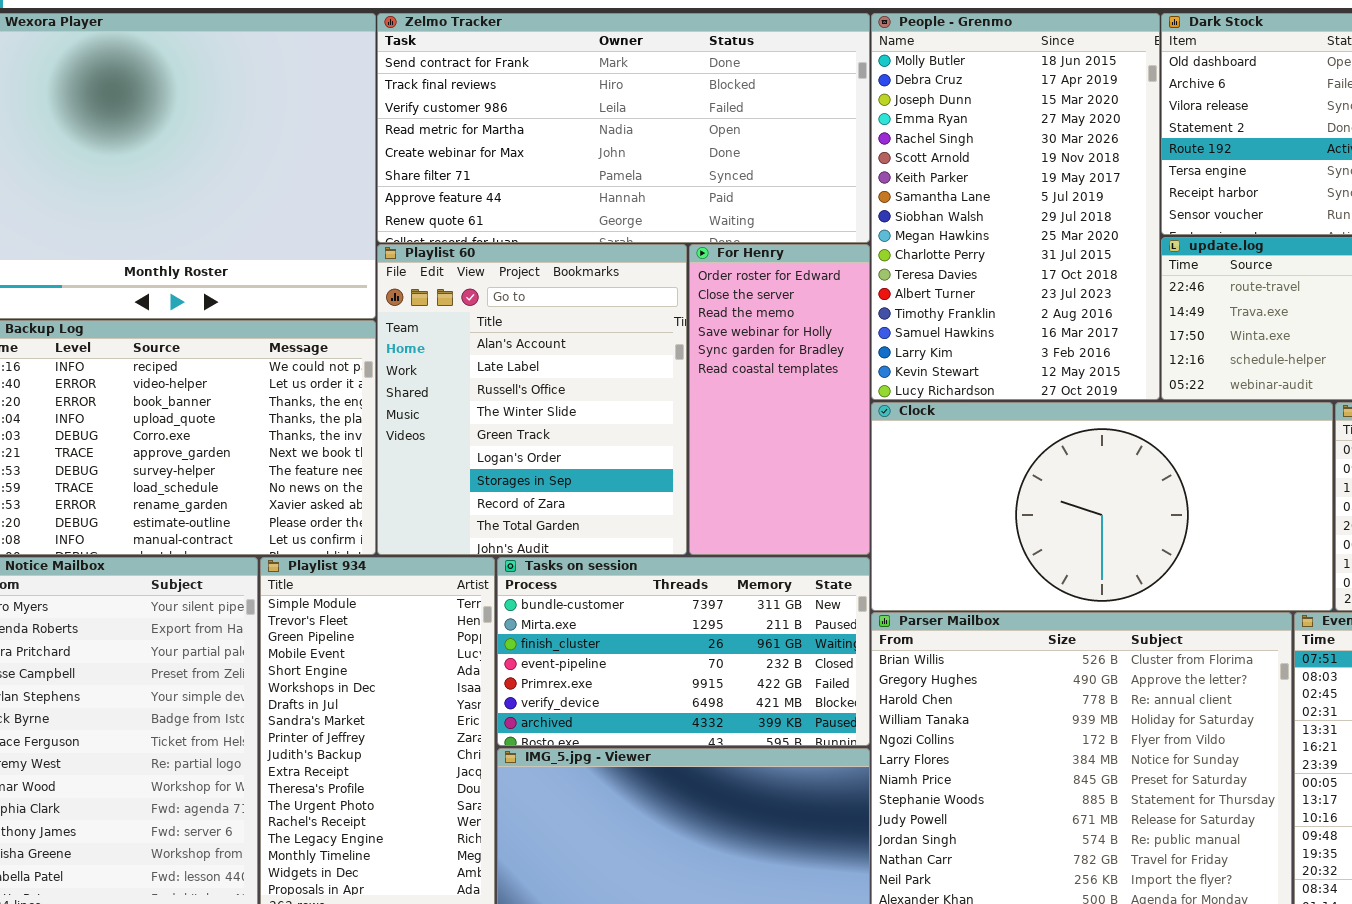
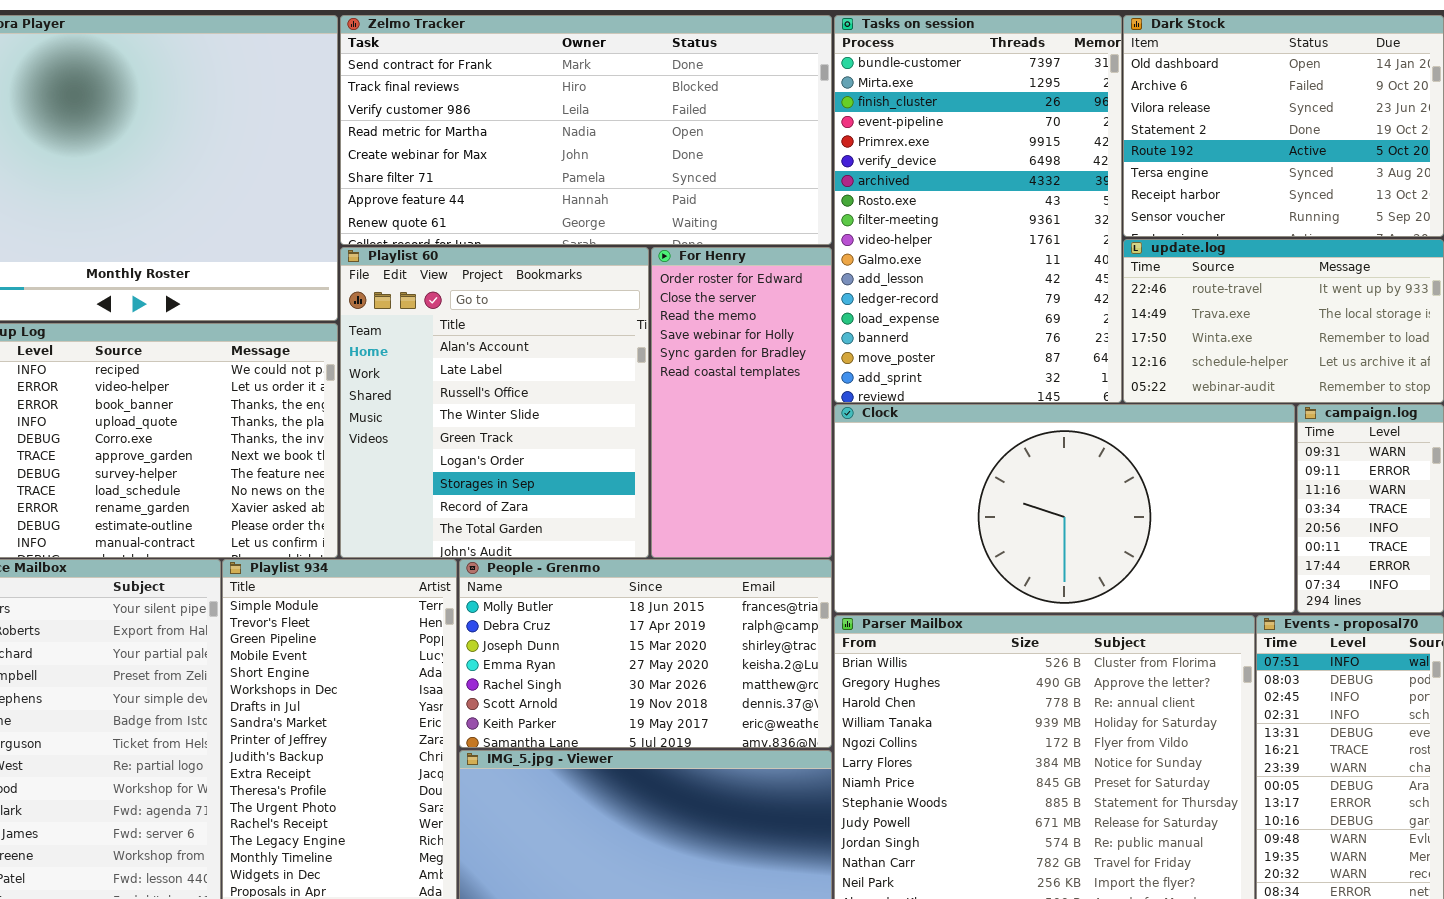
People - Grenmo: [871,13,1160,400] -> [459,559,832,748], moved, resized
Tasks on session: [497,557,870,746] -> [834,15,1122,403], moved, resized

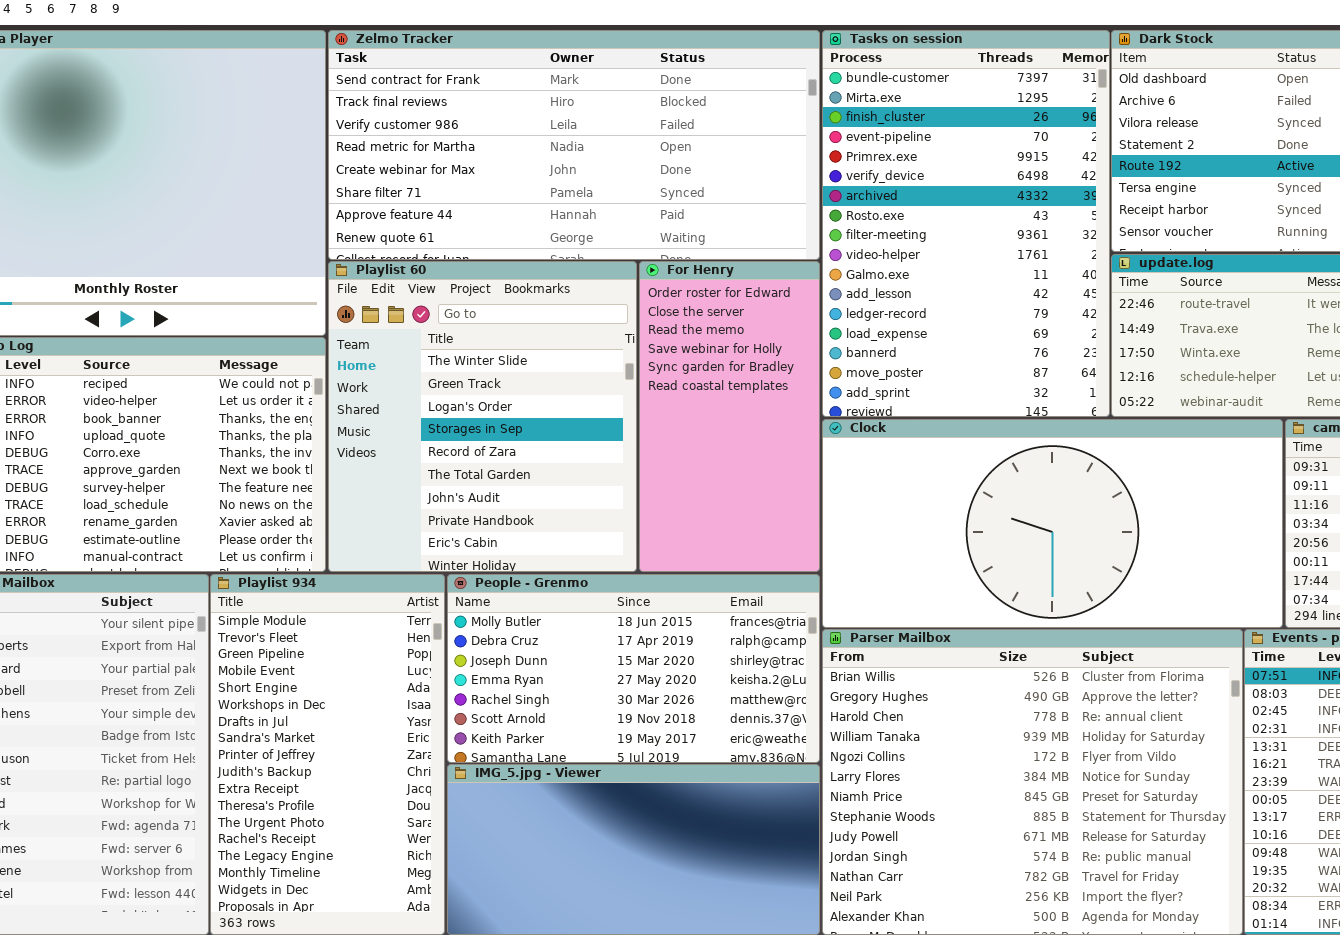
Playlist 60: [340,247,649,558] -> [328,261,637,572], scrolled down 3 rows

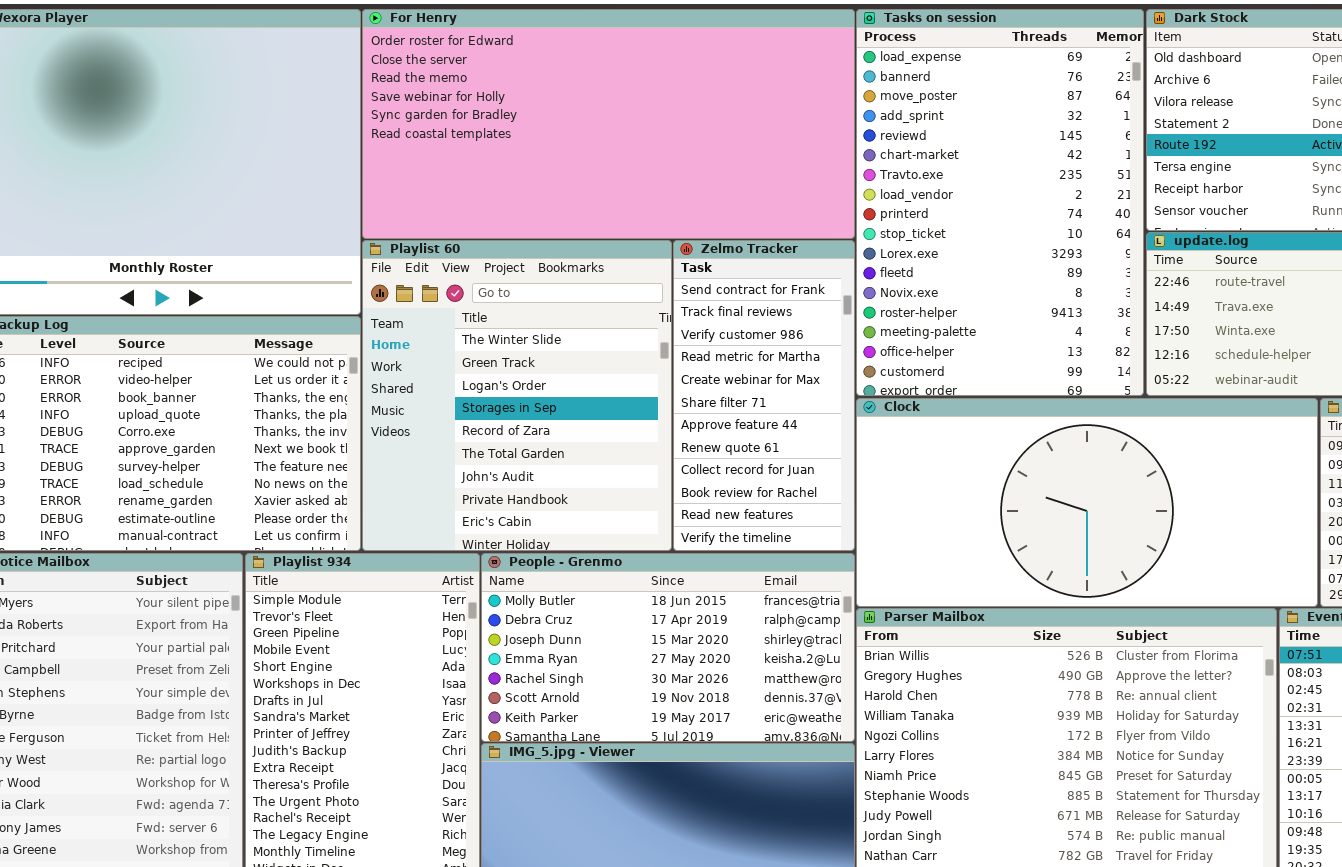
Zelmo Tracker: [328,30,820,260] -> [673,240,855,551], moved, resized
Tasks on session: [822,30,1110,417] -> [856,9,1144,396], scrolled down 13 rows
For Henry: [639,261,820,572] -> [362,9,855,239], moved, resized

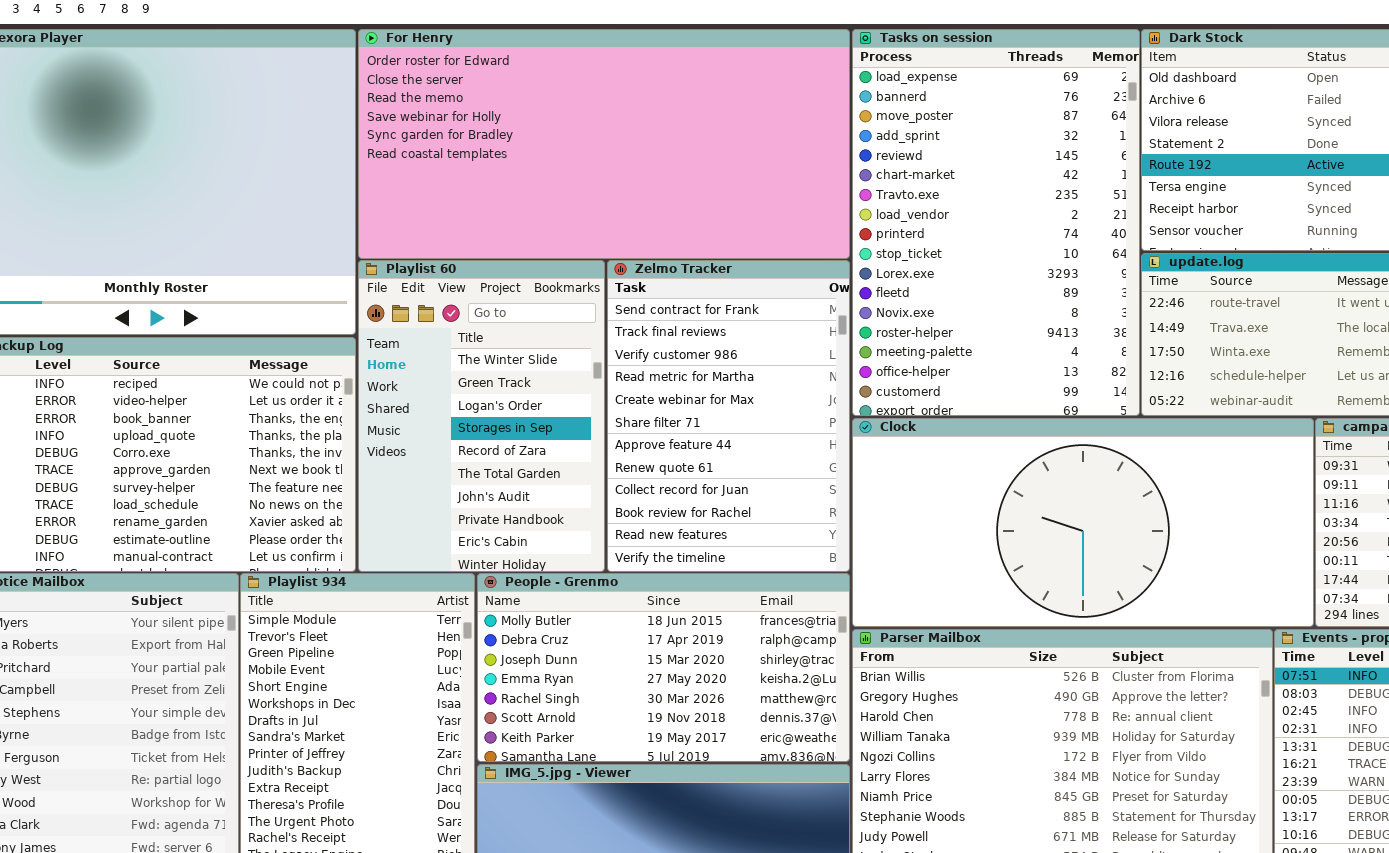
Playlist 60: [362,240,672,551] -> [358,260,605,572], resized
Zelmo Tracker: [673,240,855,551] -> [607,260,850,572], resized

